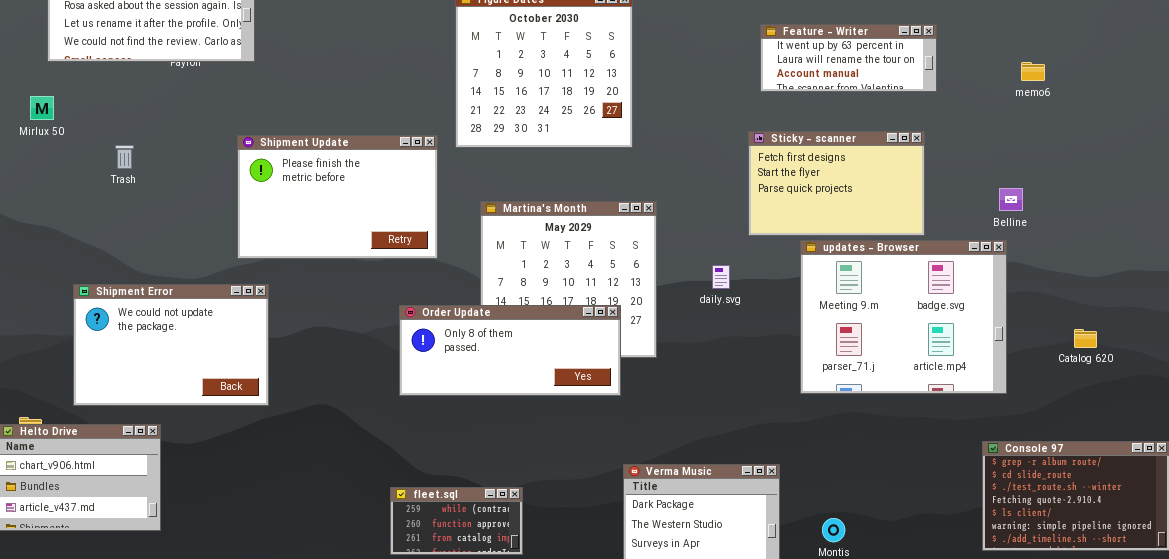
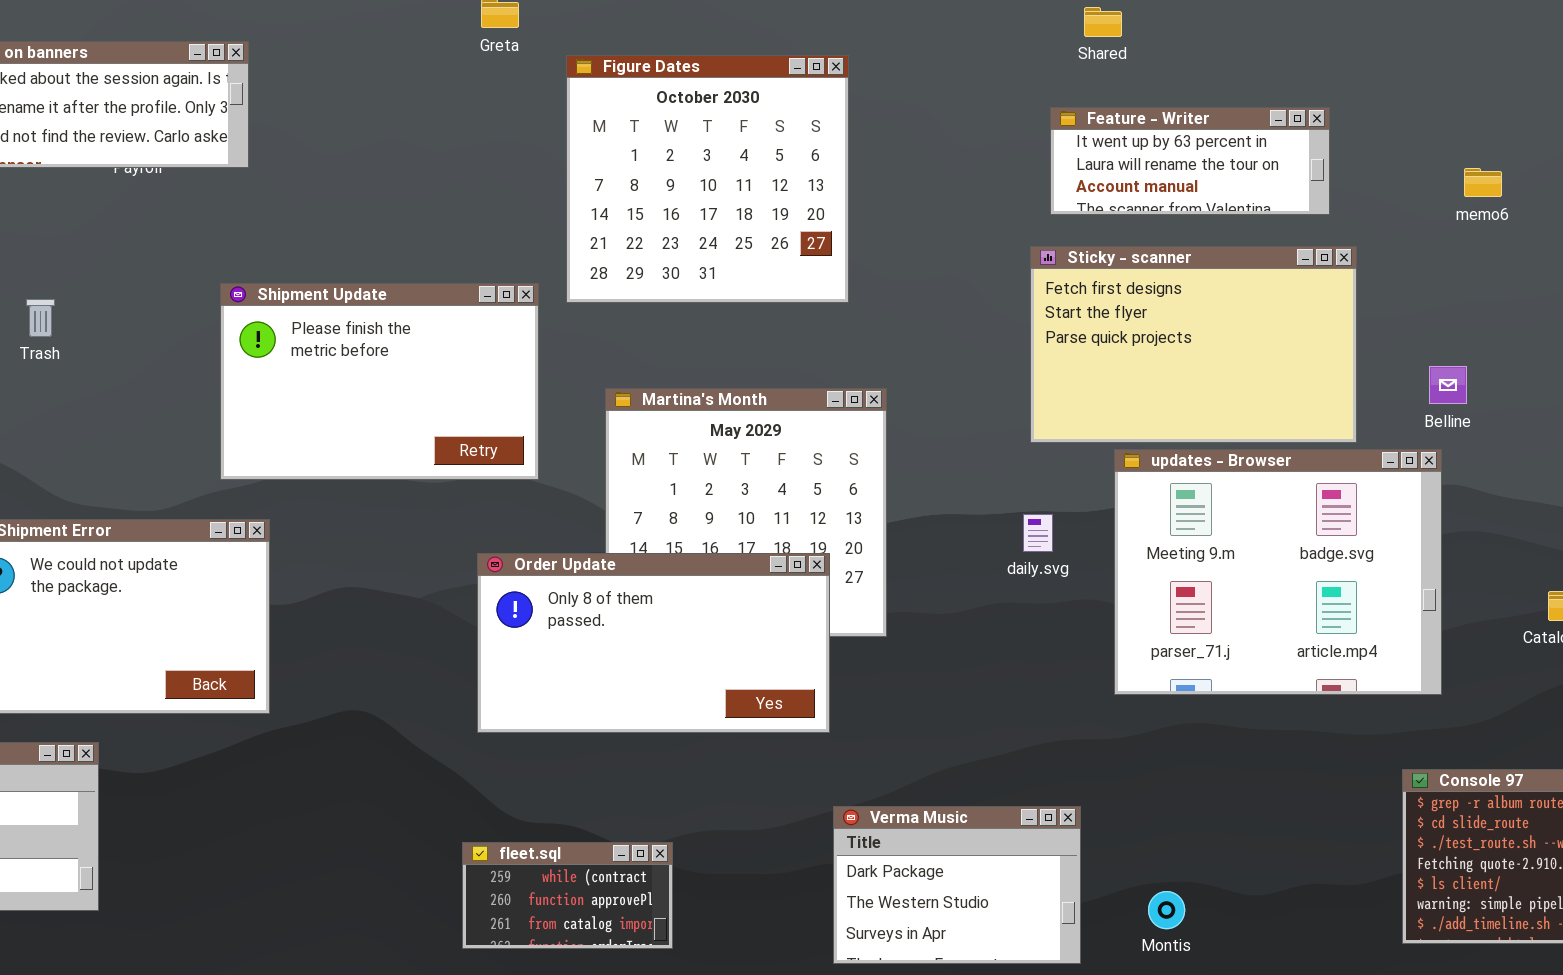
Sticky - scanner: [748,131,925,236] -> [1030,246,1357,443], resized
daily.svg: [712,265,730,289] -> [1023,514,1053,552], moved
Order Update: [399,305,621,396] -> [477,553,830,733], resized

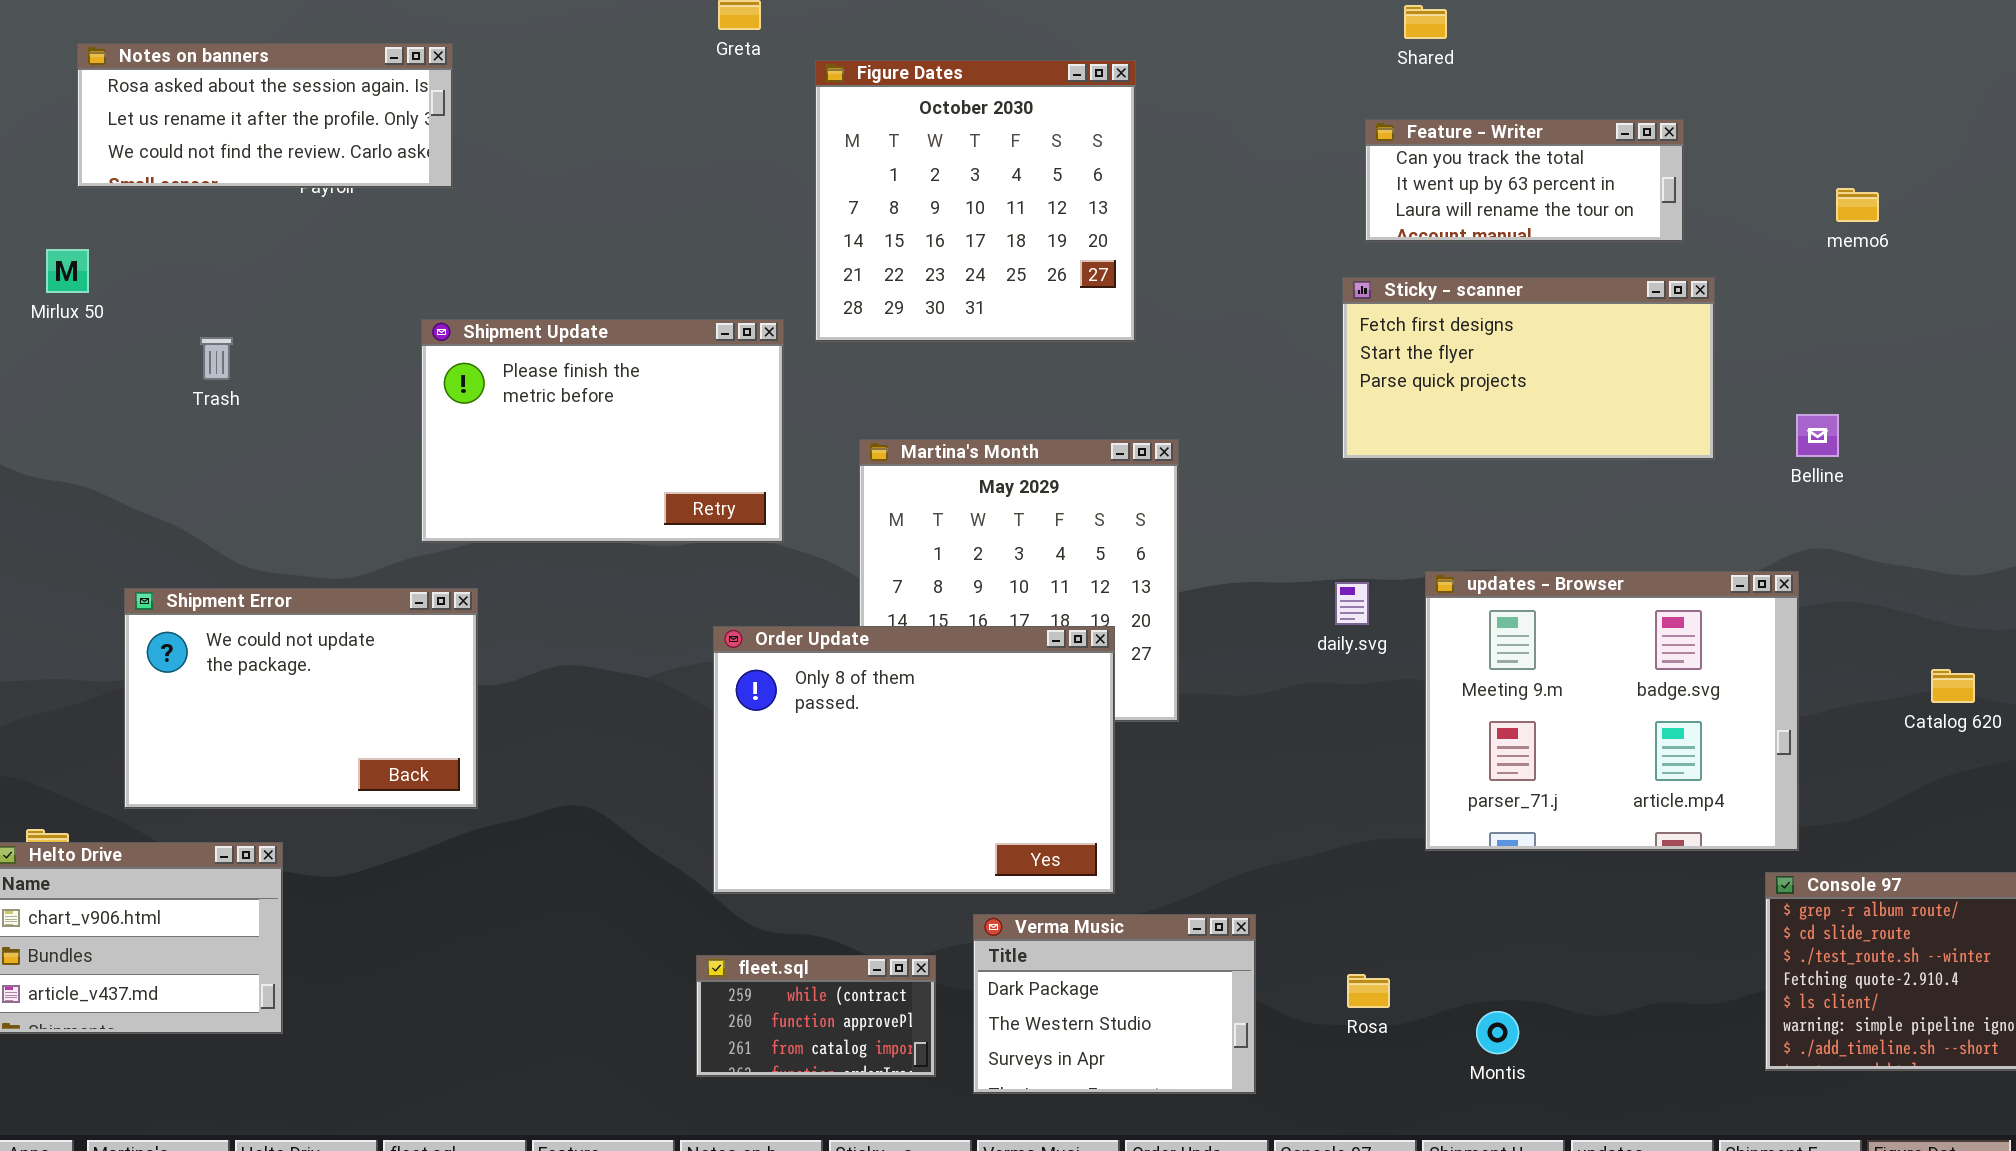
Feature - Writer: [1050,107,1330,215] -> [1365,119,1684,242], scrolled up 1 row
Sticky - scanner: [1030,246,1357,443] -> [1342,277,1715,460], resized
updates - Browser: [1114,449,1442,695] -> [1425,571,1799,851], moved
Order Update: [477,553,830,733] -> [713,626,1115,894], resized
Verma Music: [833,806,1081,964] -> [973,914,1256,1094], moved

